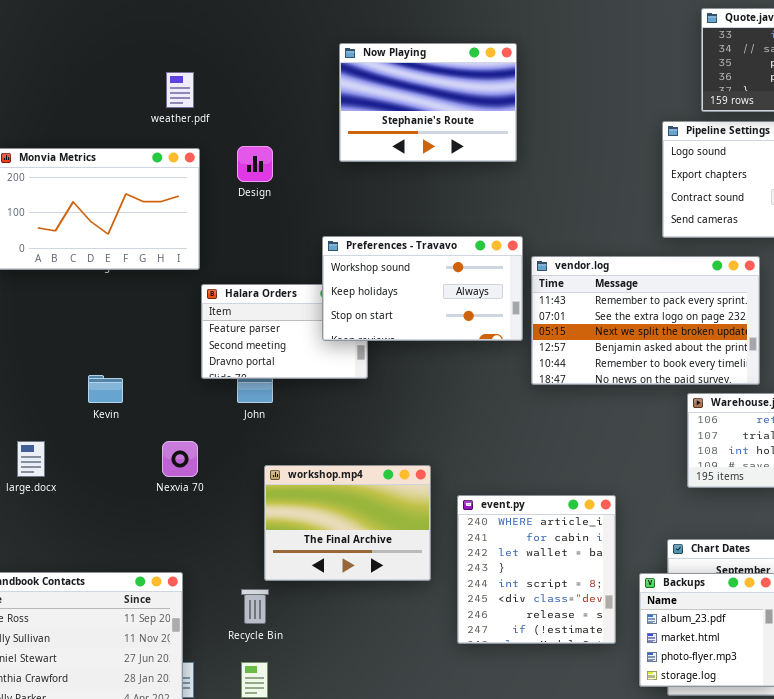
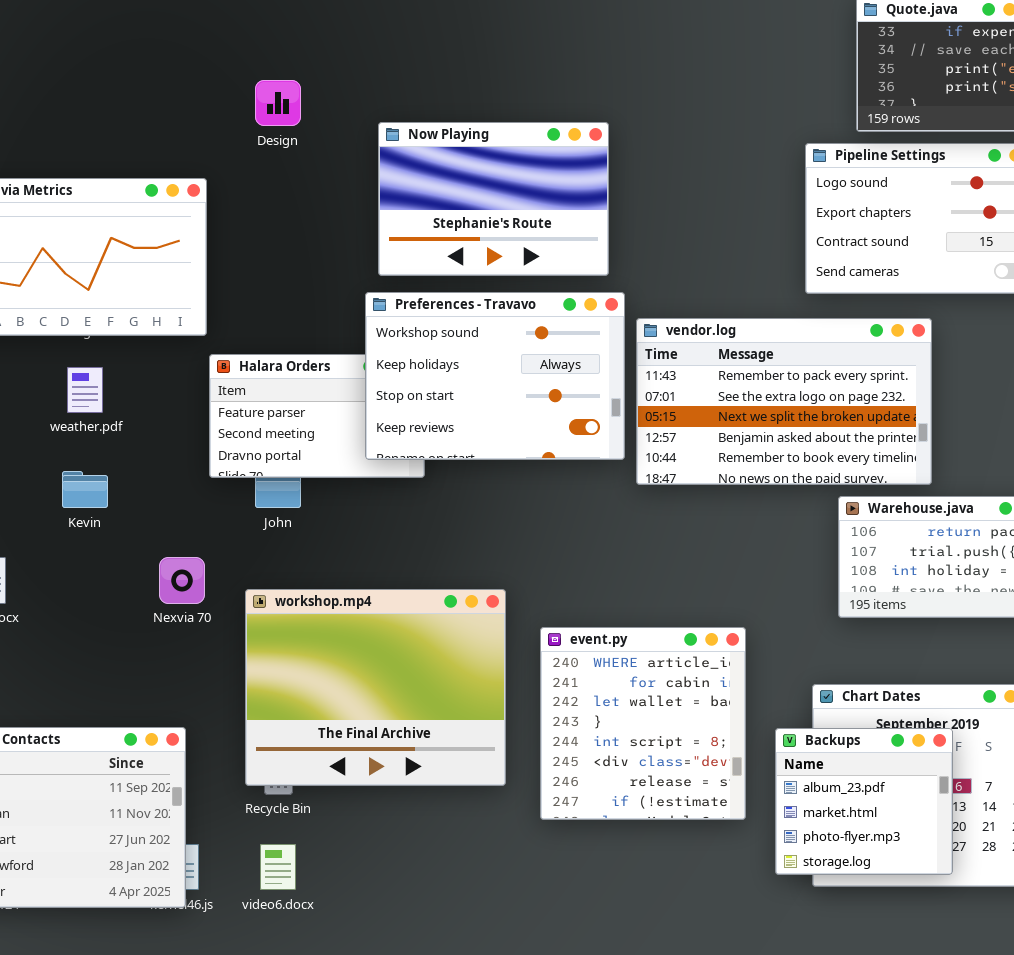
Now Playing: [339,43,517,162] -> [378,122,609,276], moved
weather.pdf: [166,72,194,108] -> [67,367,103,413], moved
Design: [237,146,273,182] -> [255,80,301,126], moved
Preferences - Travavo: [322,236,523,341] -> [365,292,625,460], resized
workshop.mp4: [264,465,431,581] -> [245,589,506,786], resized

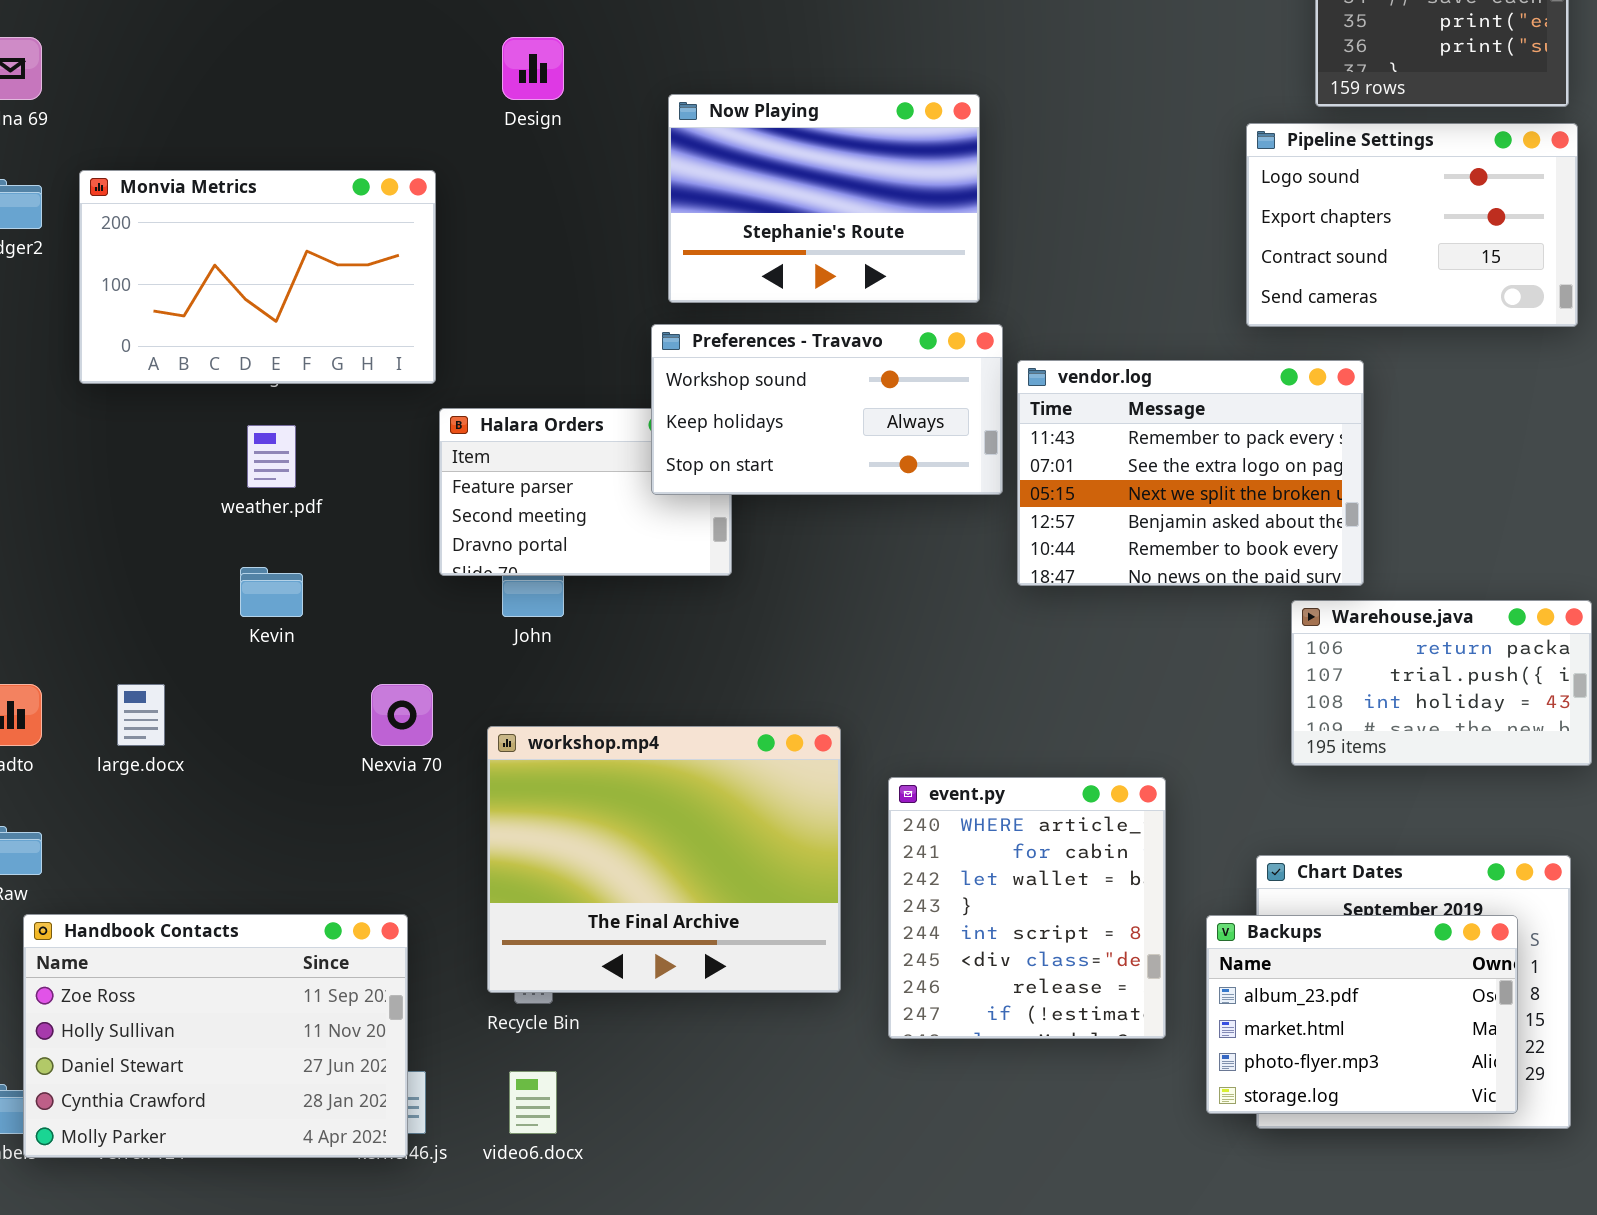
Preferences - Travavo: [365,292,625,460] -> [651,324,1003,495], resized
vendor.log: [636,318,932,485] -> [1017,360,1364,586], resized
Backups: [775,728,953,875] -> [1206,915,1518,1114], resized

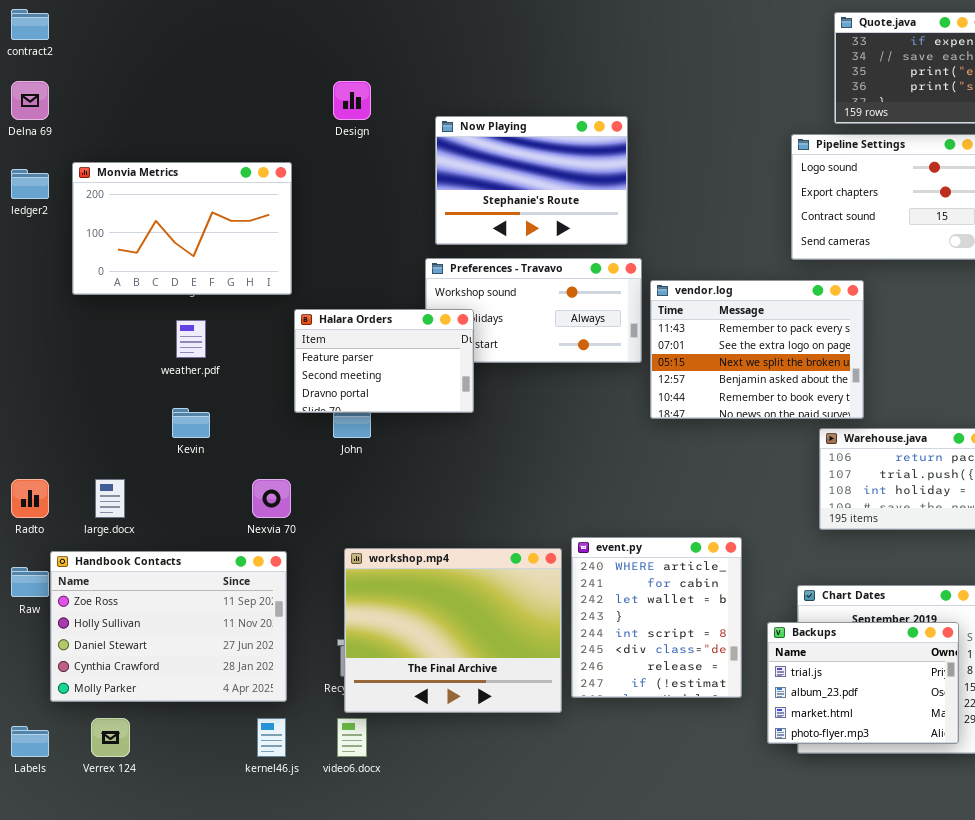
Halara Orders: [439,408,732,576] -> [294,309,474,413], raised
workshop.mp4: [487,726,841,993] -> [344,548,562,713], moved
Handbook Contacts: [23,914,408,1158] -> [50,551,287,702], moved
Backups: [1206,915,1518,1114] -> [767,622,959,744], scrolled up 1 row

